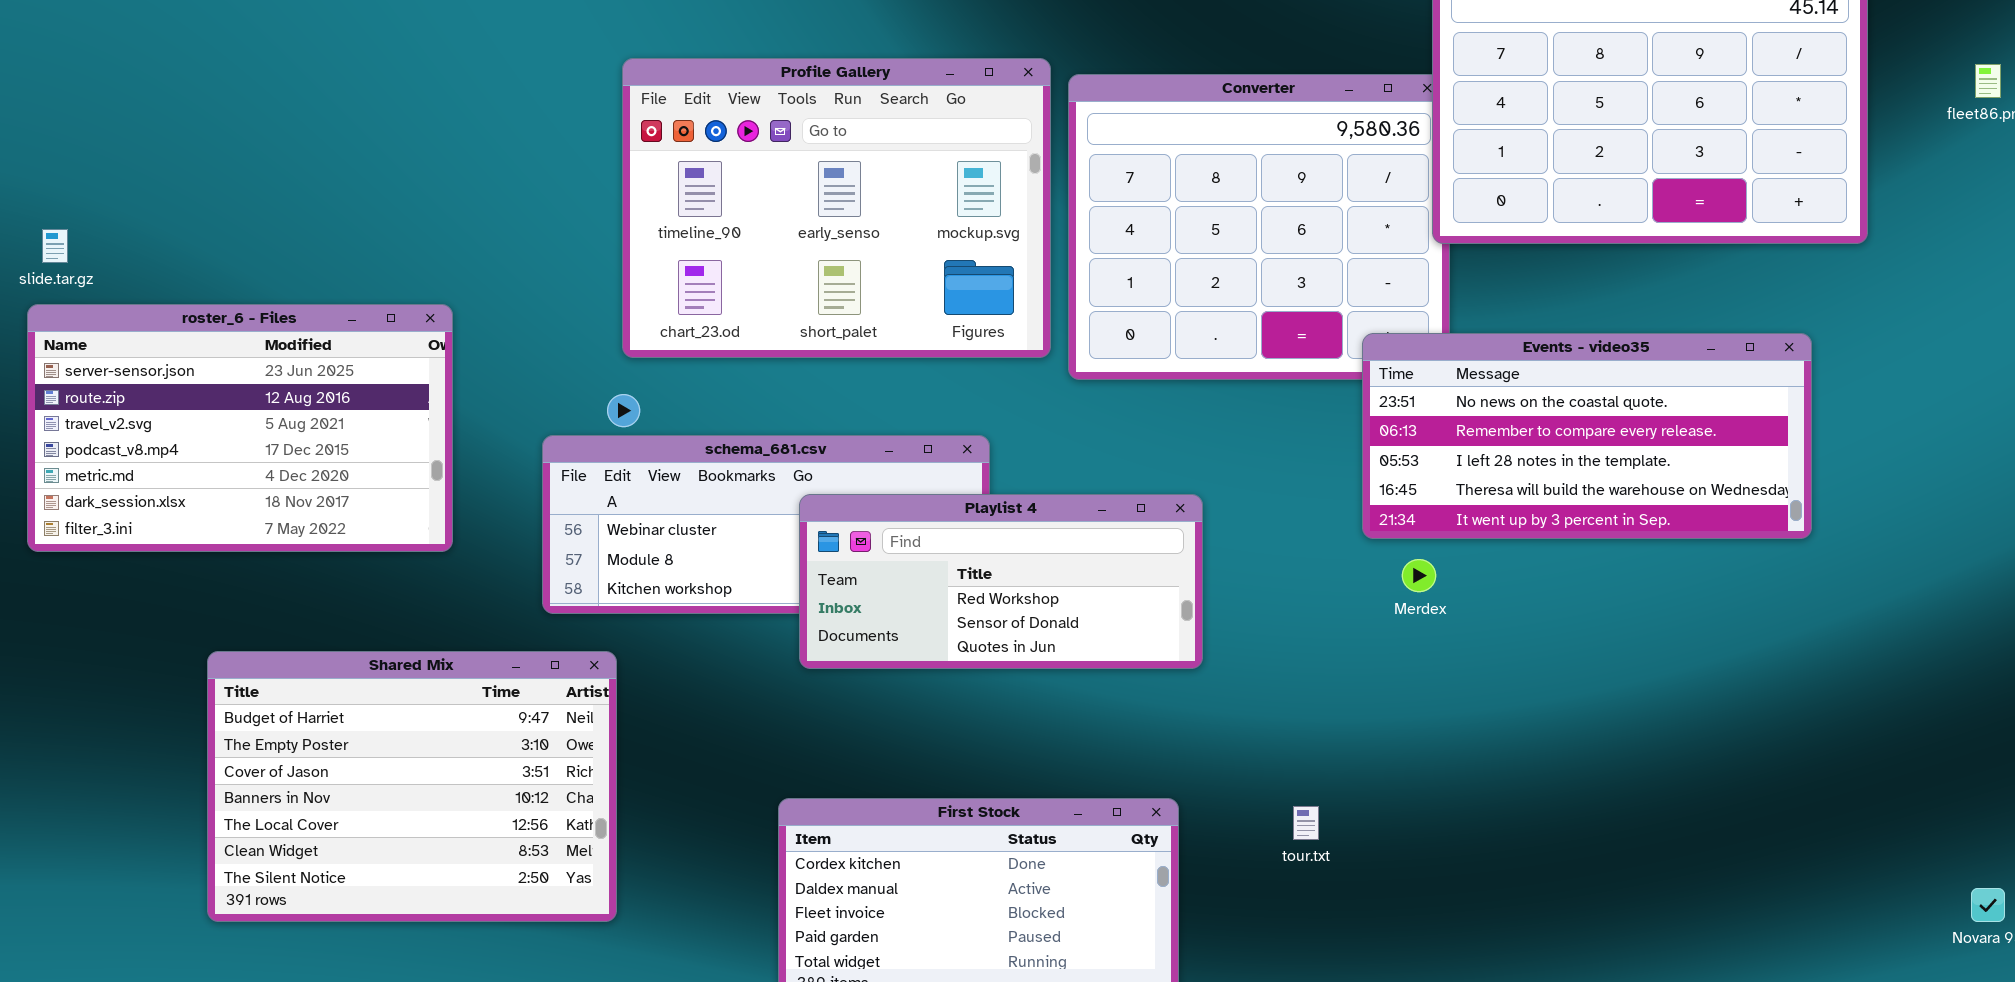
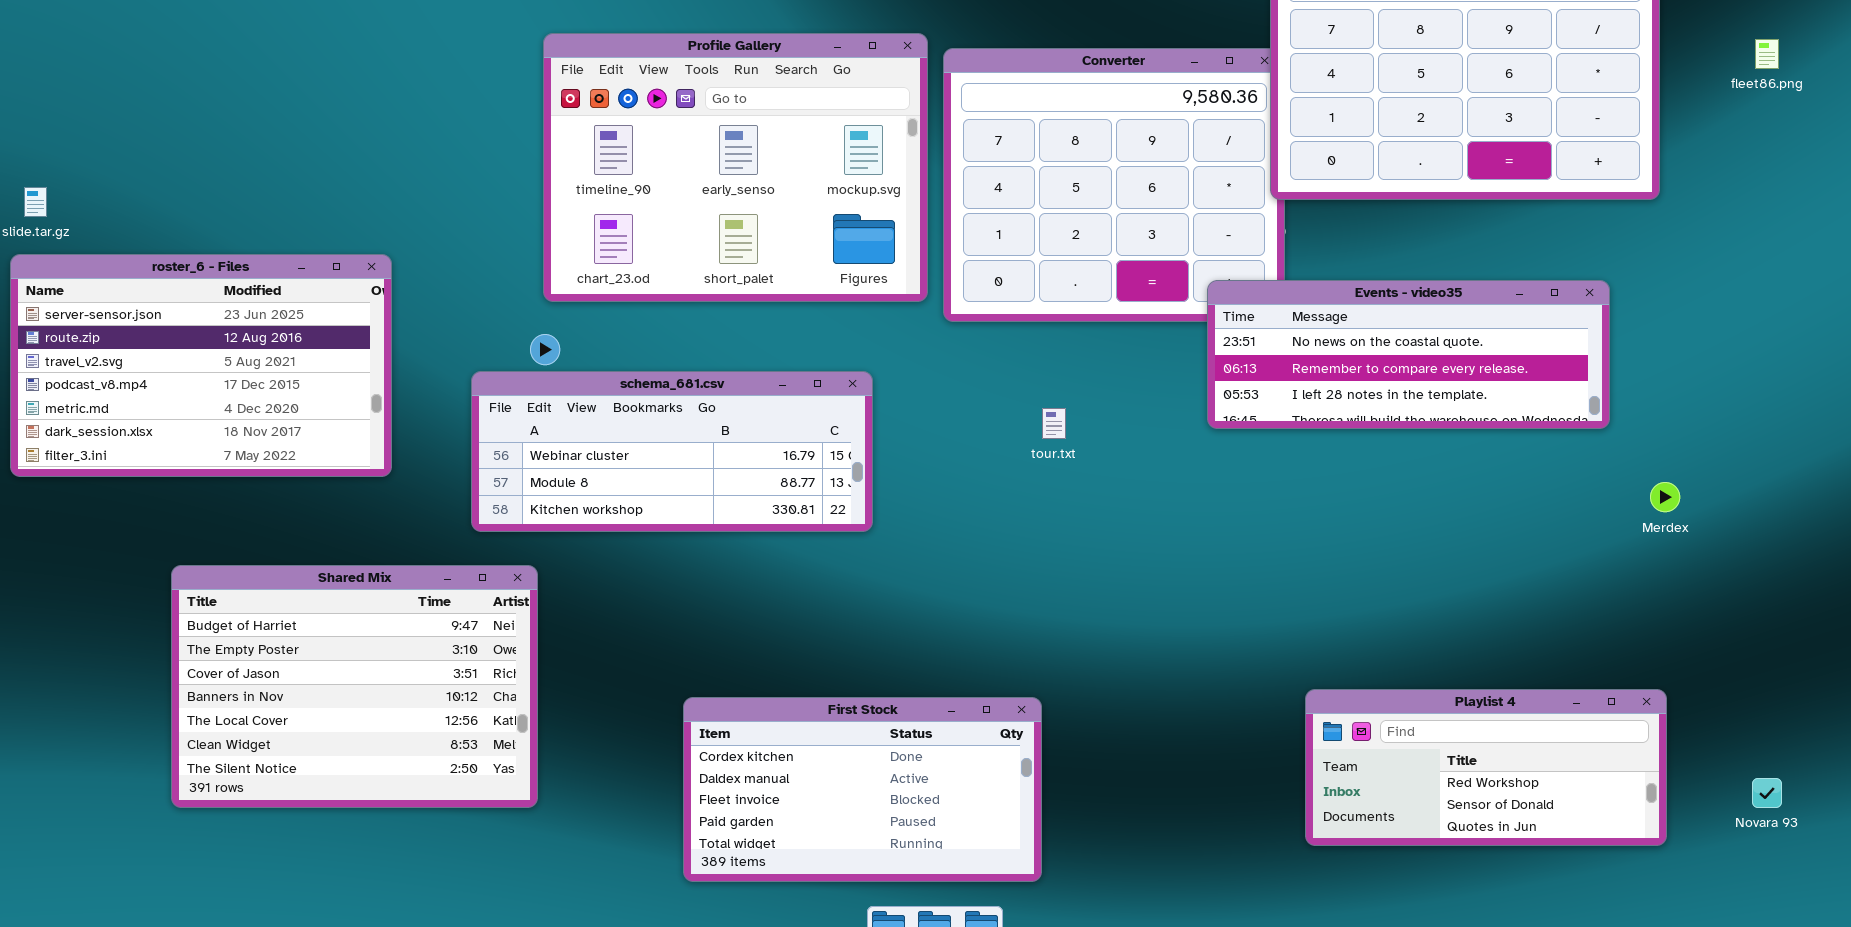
Events - video35: [1362,333,1812,539] -> [1207,280,1610,429], resized
Playlist 4: [799,494,1203,669] -> [1305,689,1667,846], moved
Merdex: [1402,559,1436,592] -> [1650,482,1680,512], moved
tour.txt: [1293,806,1319,840] -> [1042,408,1066,439], moved

